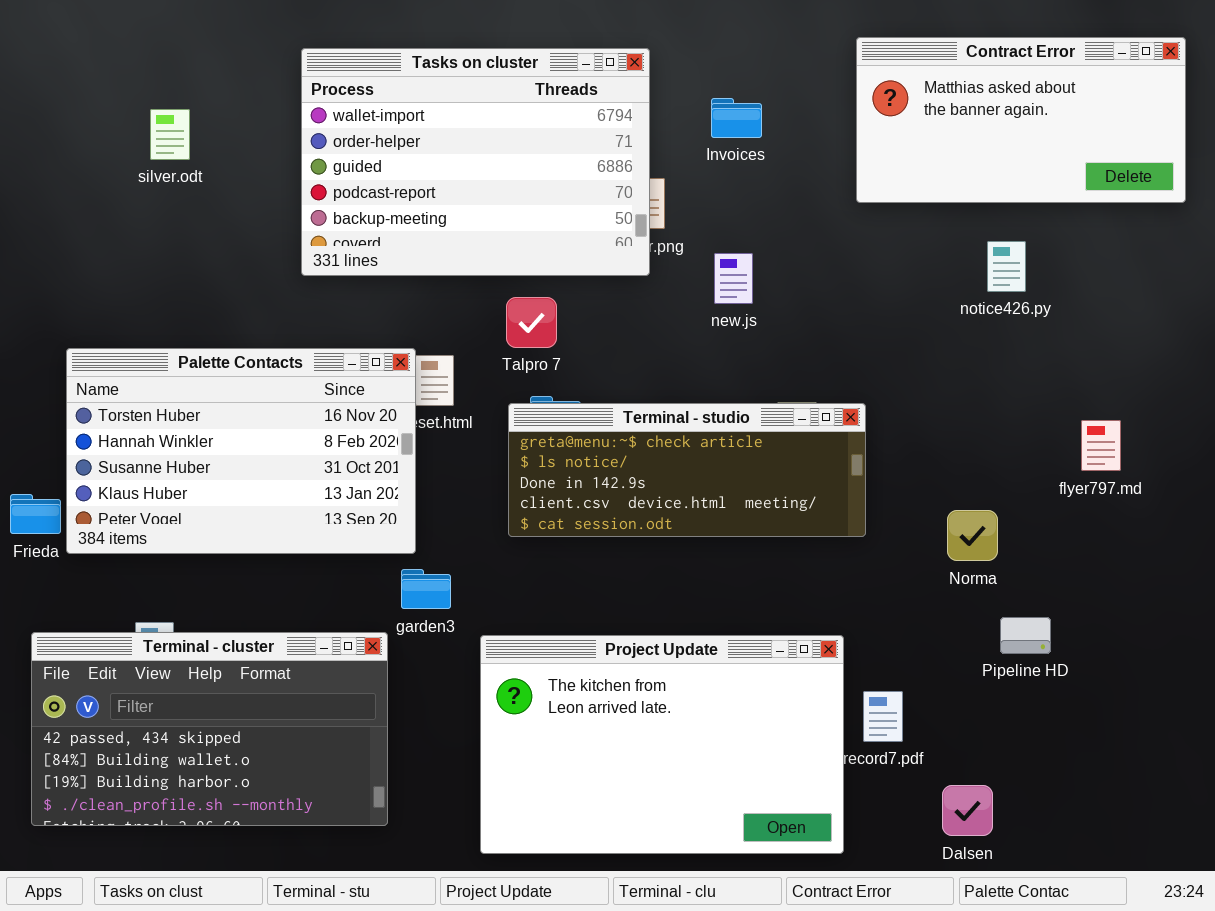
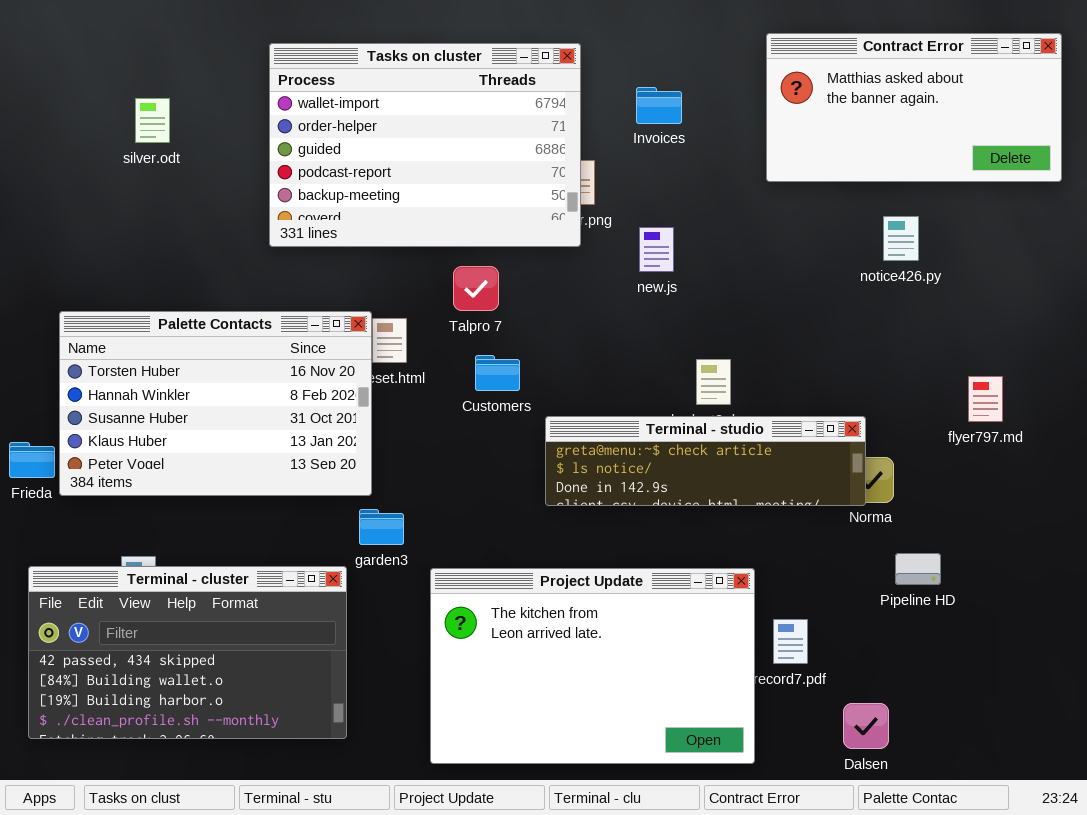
Terminal - studio: [508,403,866,537] -> [545,416,866,506], moved, resized

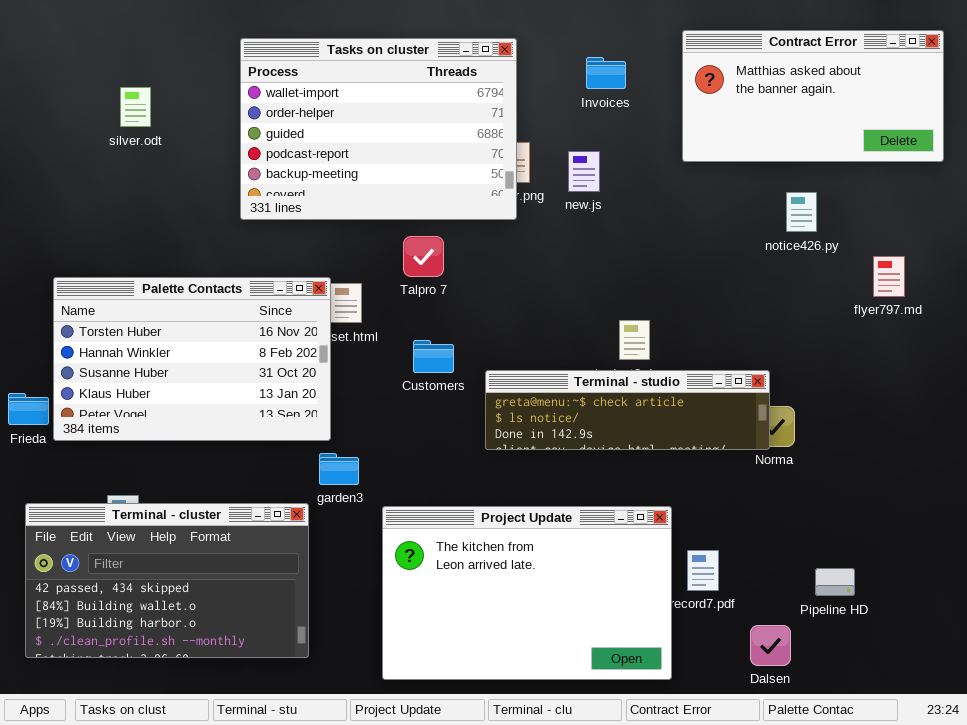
Invoices: [636,87,682,124] -> [586,57,626,89], moved
new.js: [639,227,674,272] -> [568,151,600,192], moved
Customers: [475,355,520,391] -> [413,340,454,373], moved
flyer797.md: [968,376,1003,422] -> [873,256,905,297], moved
Pipeline HD: [895,553,941,585] -> [815,568,855,596], moved

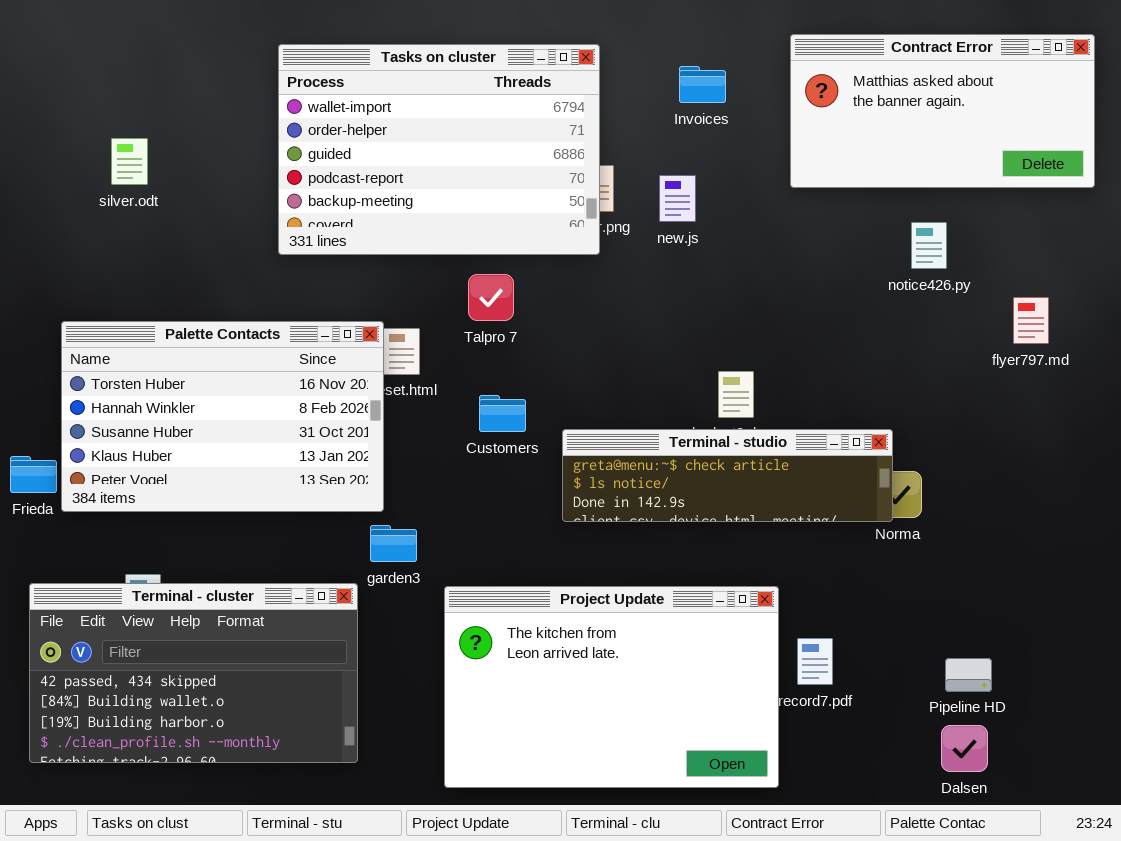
silver.odt: [120,87,151,127] -> [111,138,148,185], moved
Dalsen: [750,625,791,666] -> [941,725,988,772], moved

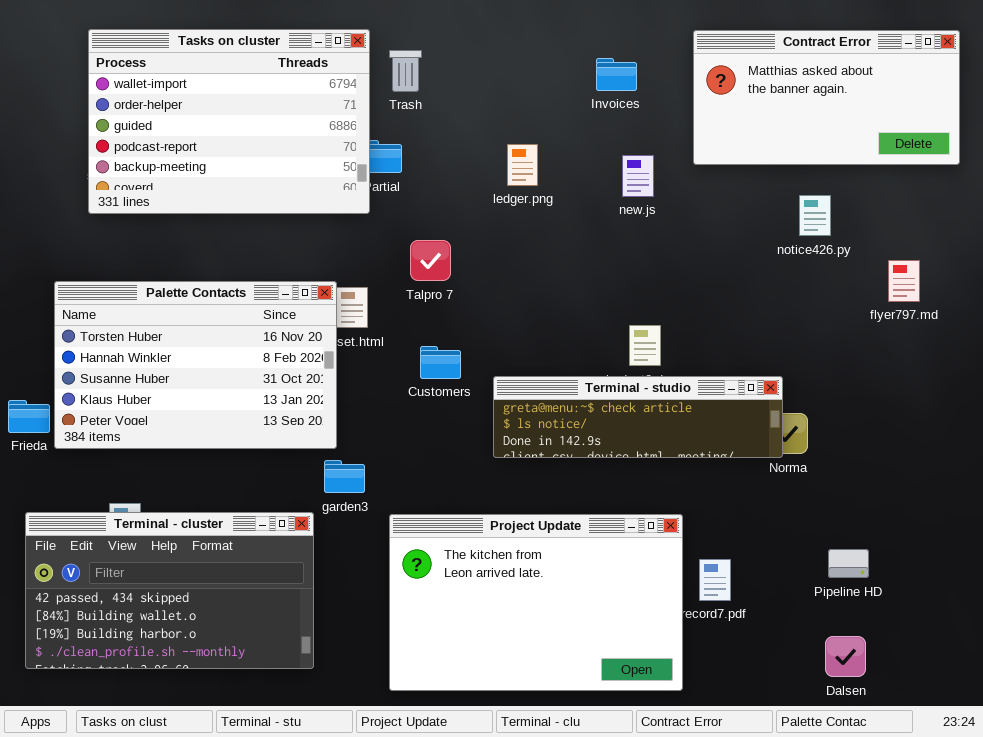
Tasks on cluster: [278,44,600,255] -> [88,29,370,214], moved
new.js: [659,175,696,222] -> [622,155,654,197], moved
Pipeline HD: [945,658,992,692] -> [828,549,869,578], moved

